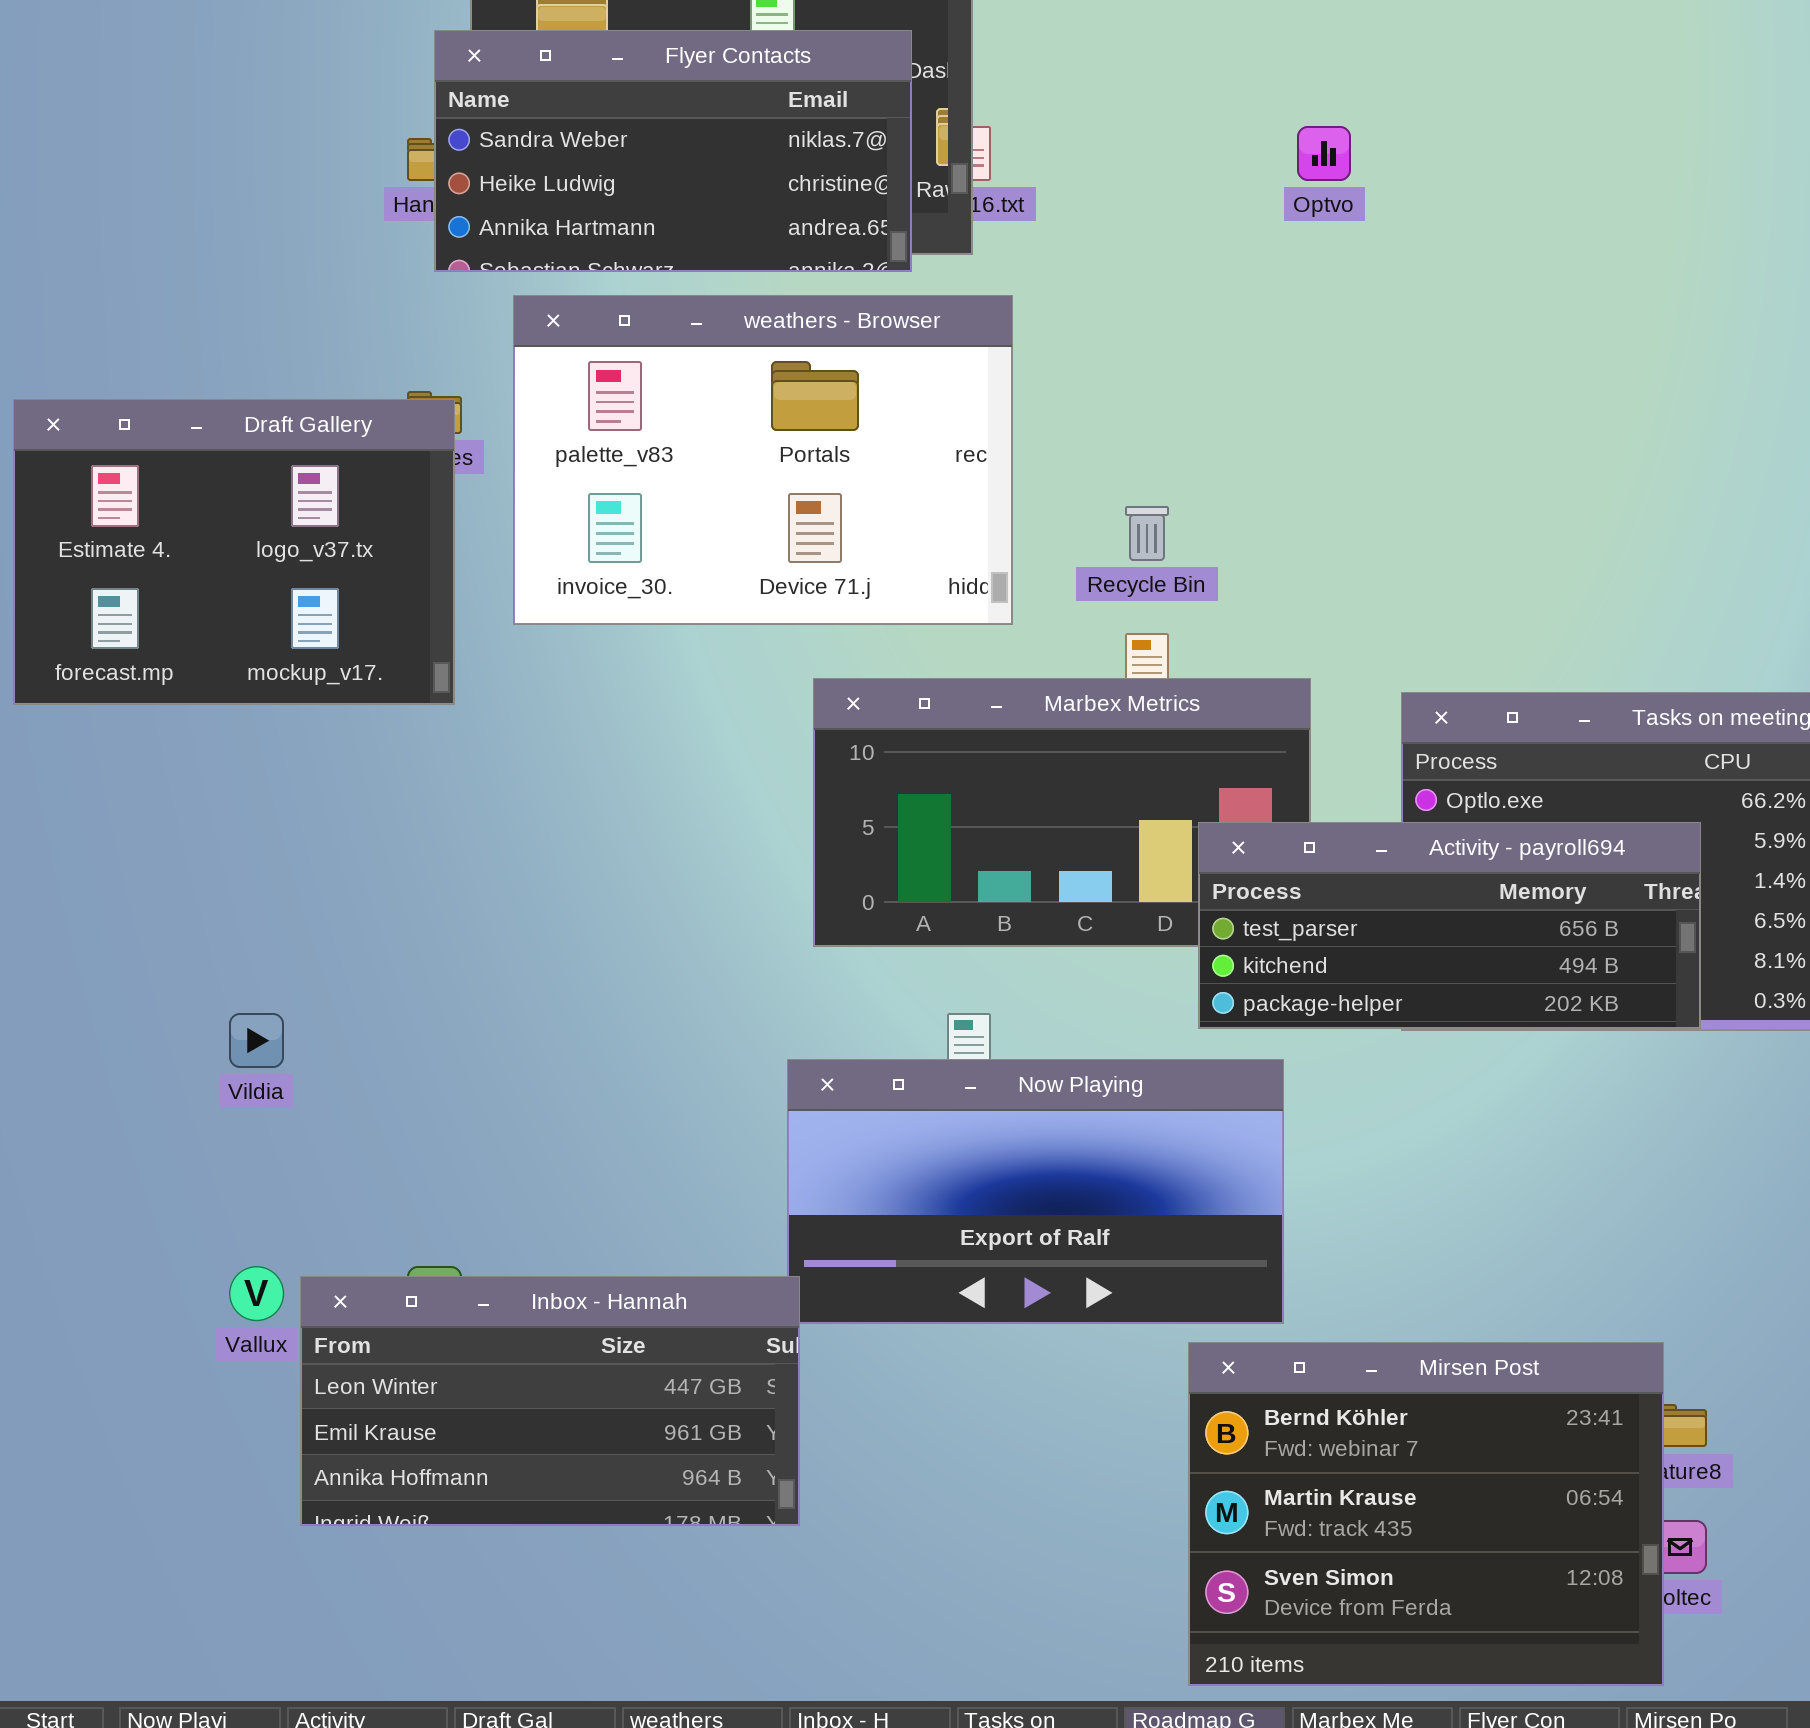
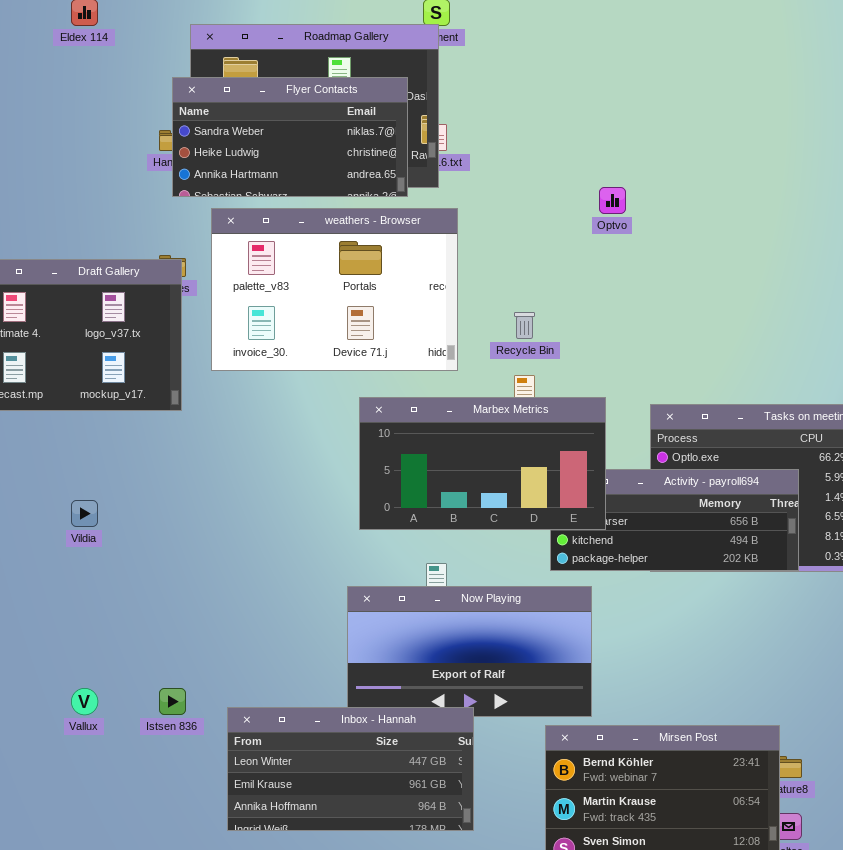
Optvo: [1297,126,1351,181] -> [599,187,626,214], moved
Marbex Metrics: [813,678,1311,947] -> [359,397,606,530], raised
Vildia: [229,1013,284,1068] -> [71,500,98,527], moved
Inbox - Hannah: [300,1276,800,1526] -> [227,707,474,831], moved

